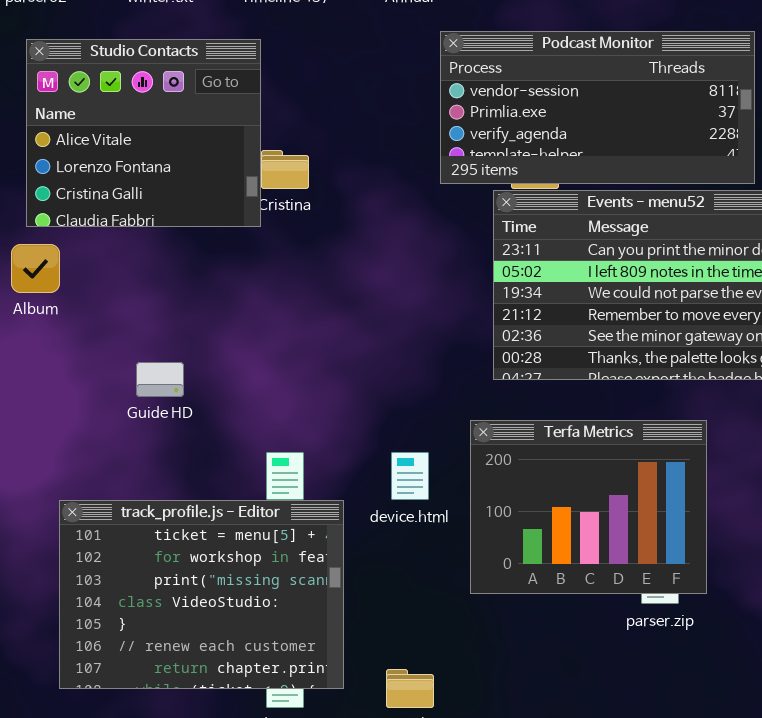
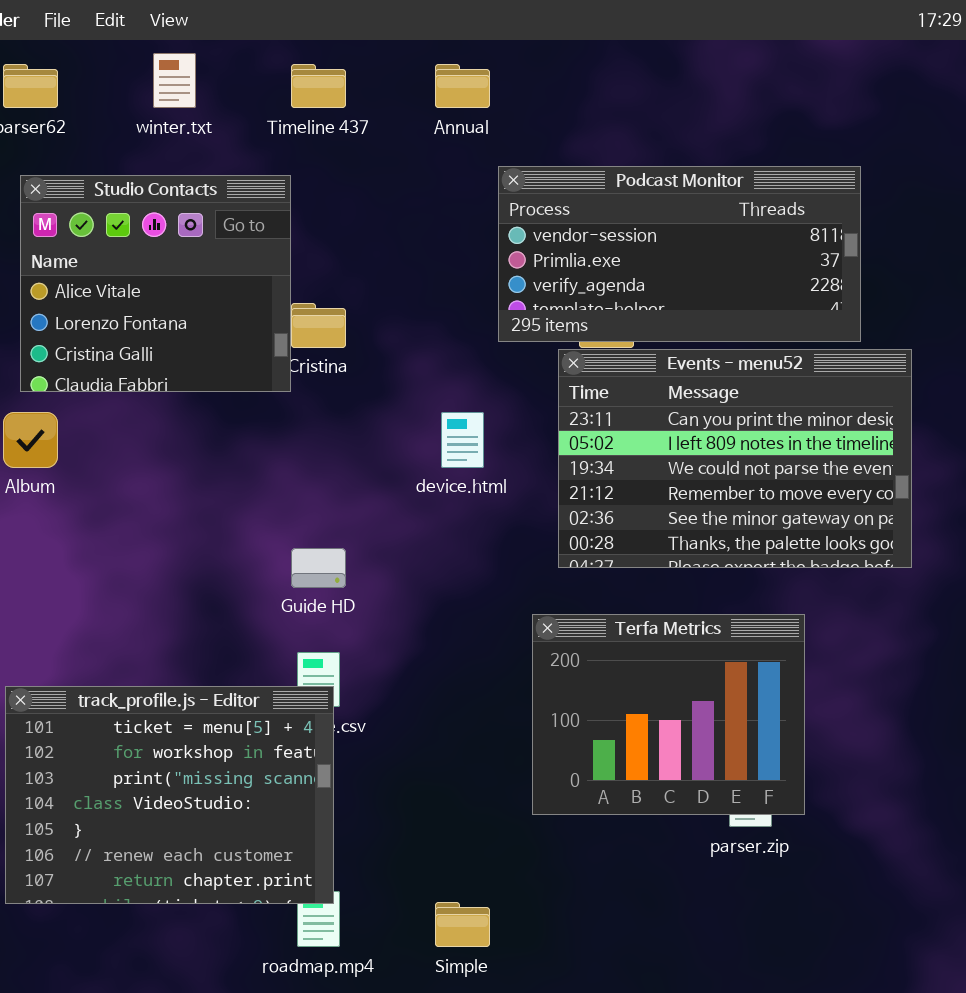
Guide HD: [136,362,184,397] -> [291,548,346,588], moved
device.html: [391,452,429,500] -> [441,412,484,468], moved
track_profile.js - Editor: [59,500,344,689] -> [5,686,334,904], moved

